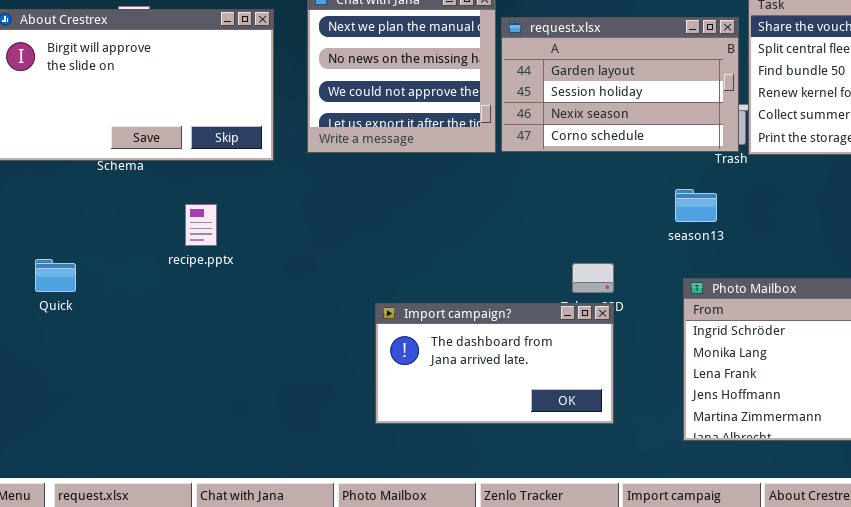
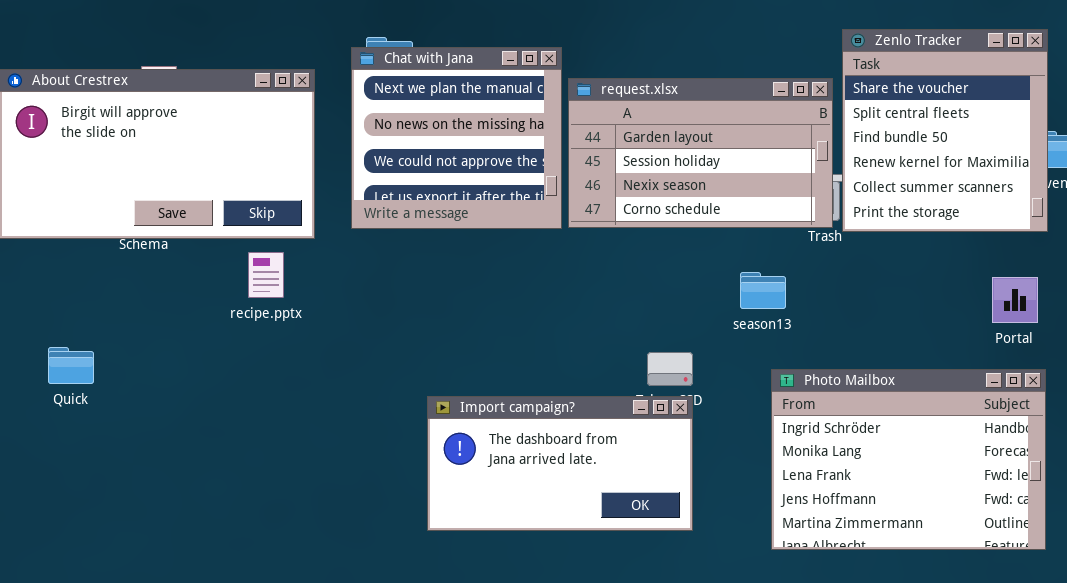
season13: [675,189,717,222] -> [740,272,786,309], moved
recipe.pptx: [185,204,217,246] -> [248,252,284,298], moved

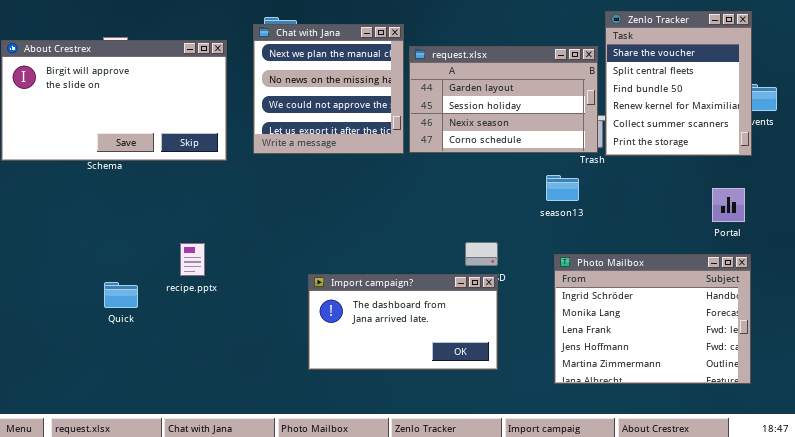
recipe.pptx: [248,252,284,298] -> [180,243,205,276], moved
season13: [740,272,786,309] -> [546,175,579,201], moved
Quick: [48,347,94,384] -> [104,282,138,308], moved

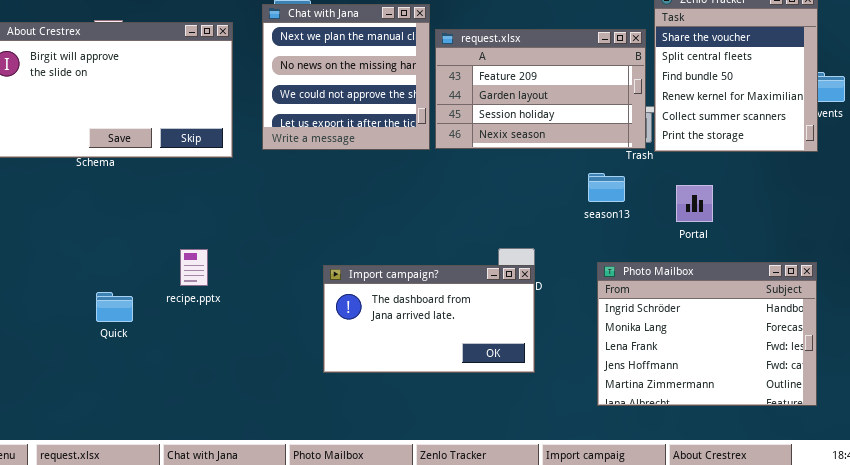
request.xlsx: [409,46,598,153] -> [435,29,646,149], scrolled up 1 row
Portal: [712,188,745,222] -> [676,185,713,222], moved
Import campaign?: [308,274,498,370] -> [323,265,535,373], moved

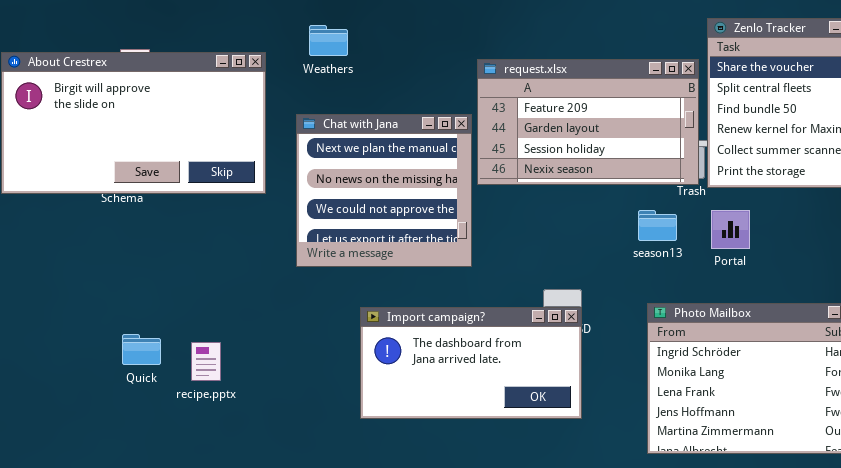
Chat with Jana: [262,4,430,150] -> [296,114,472,267], moved
Portal: [676,185,713,222] -> [711,210,750,249], moved
recipe.pptx: [180,249,208,286] -> [191,342,221,381], moved

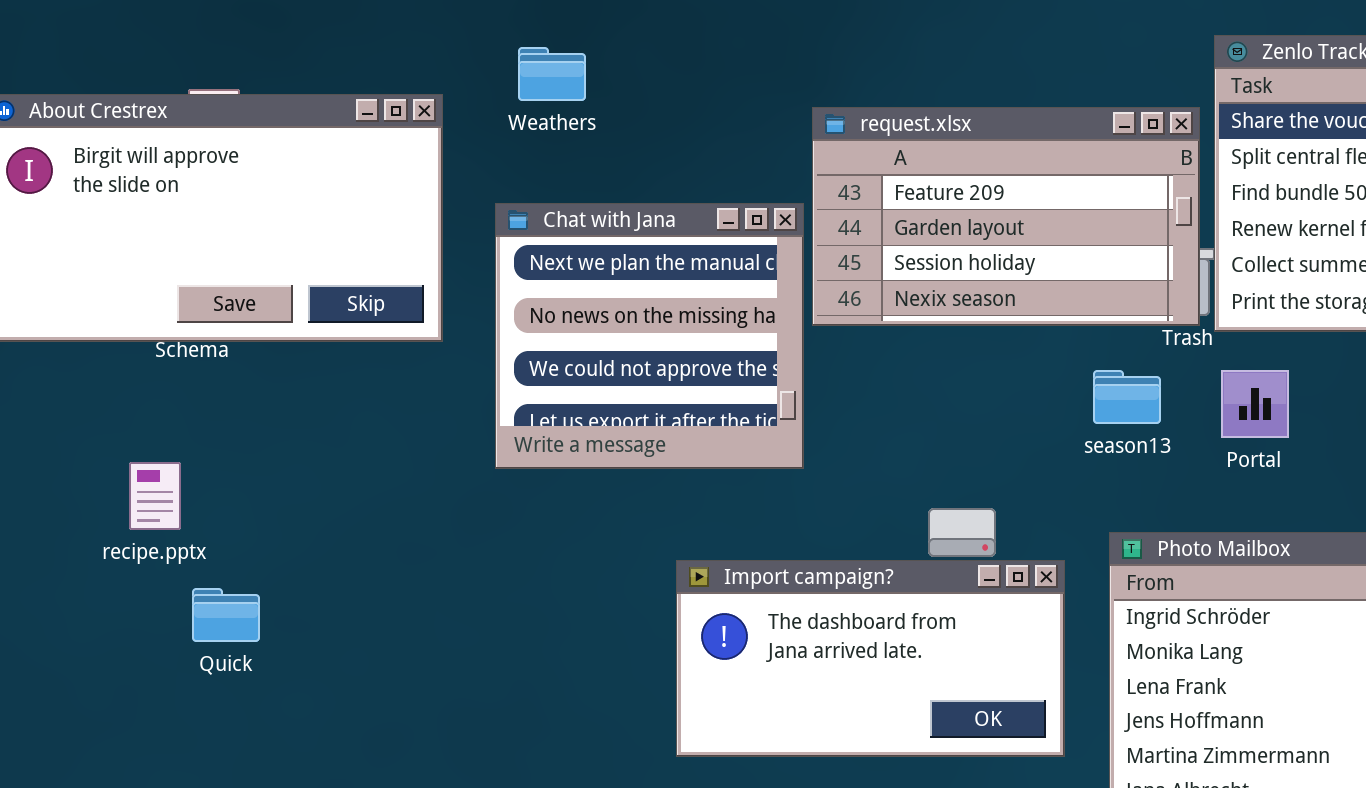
Import campaign?: [360,307,582,419] -> [676,560,1065,757], moved
recipe.pptx: [191,342,221,381] -> [129,462,181,530], moved

